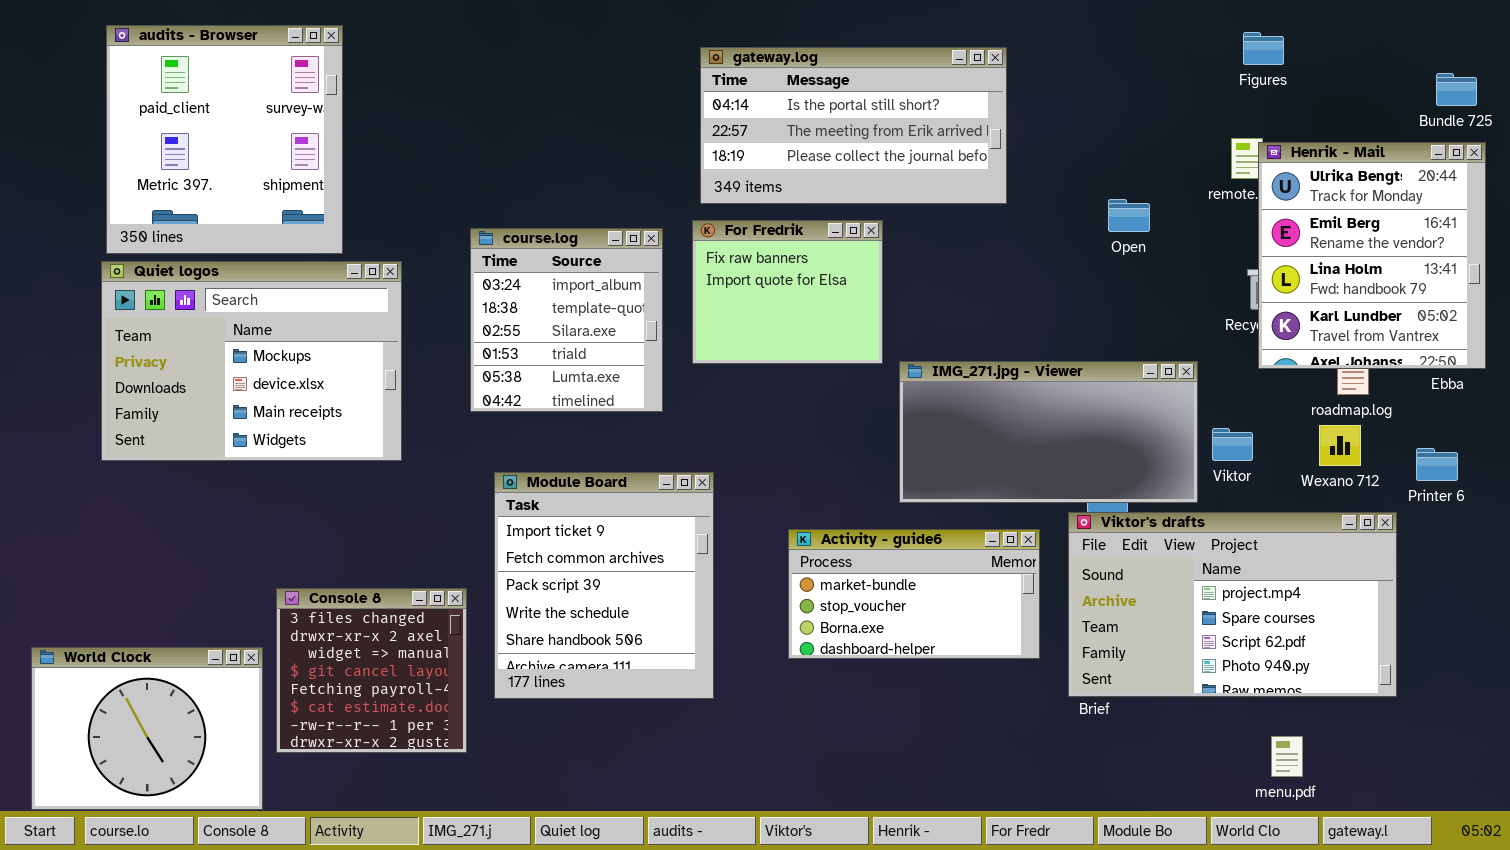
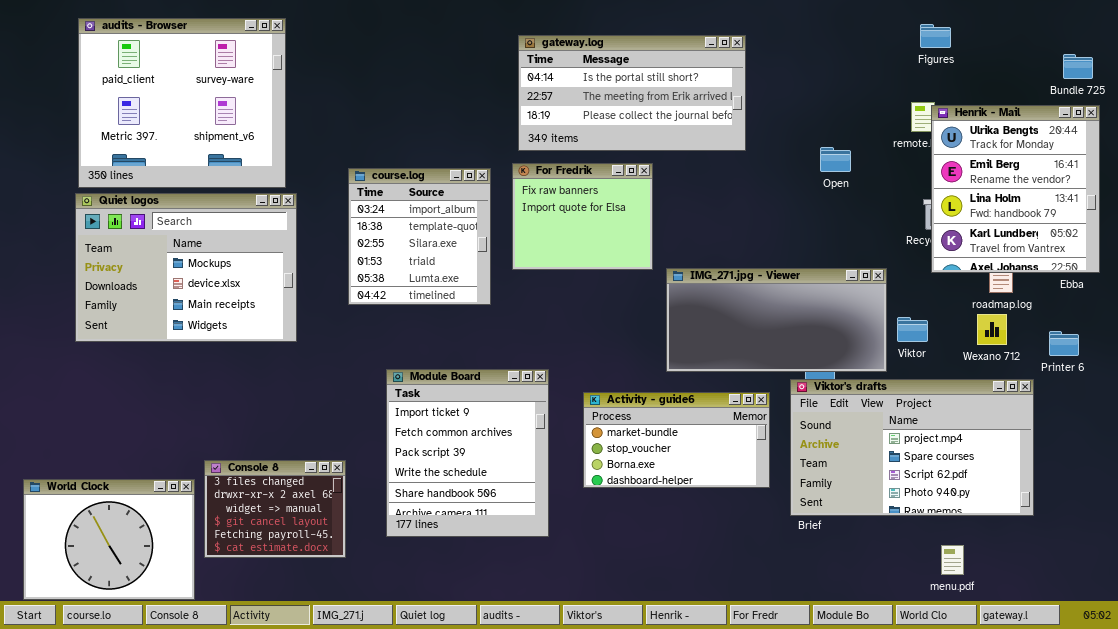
audits - Browser: [106,25,343,254] -> [78,18,286,188], resized
Module Board: [494,472,714,699] -> [386,369,549,537], moved
Console 8: [276,588,467,753] -> [204,460,346,558], resized

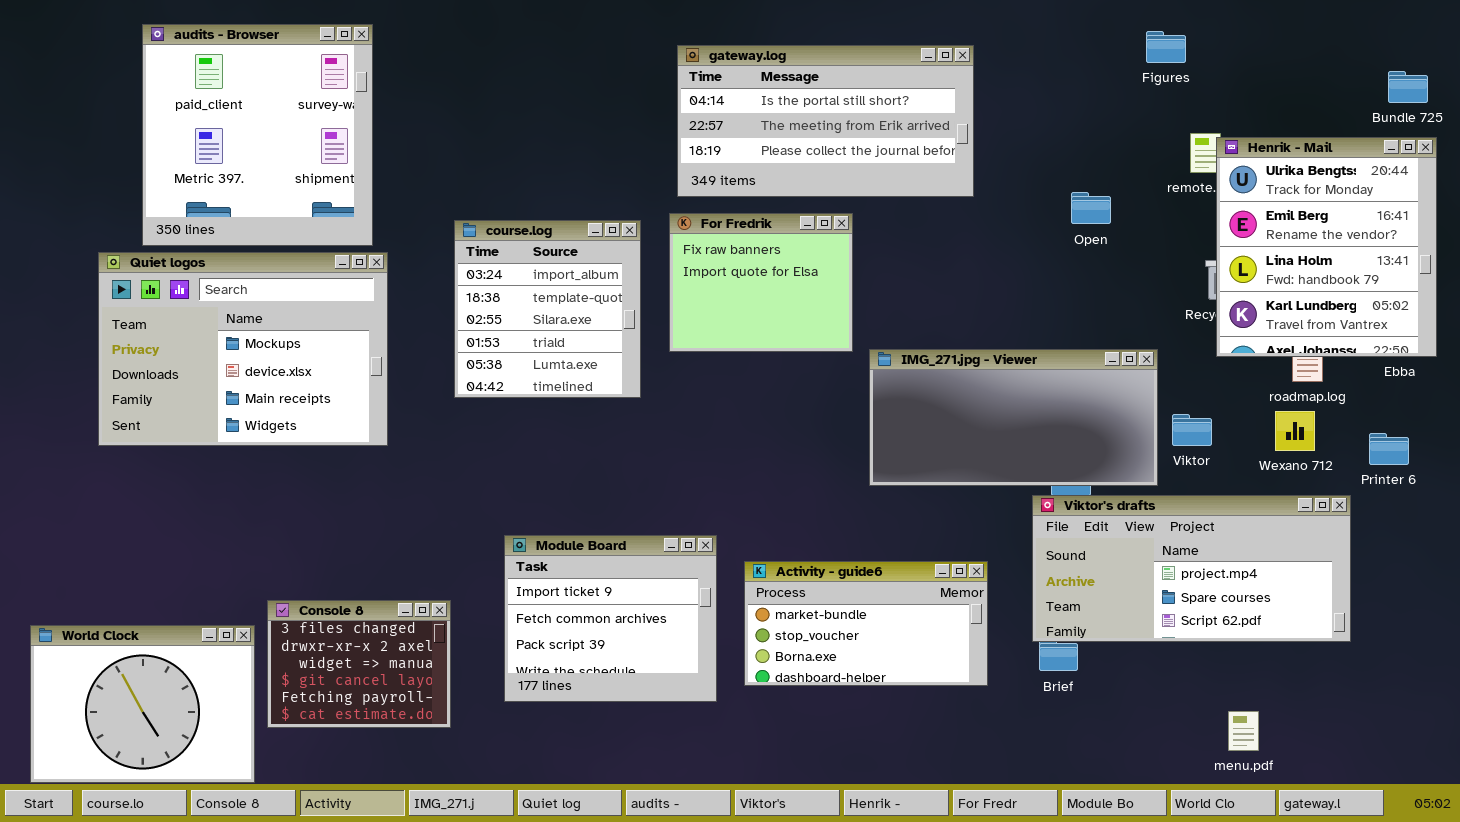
audits - Browser: [78,18,286,188] -> [142,24,373,246], resized
Figures: [920,24,951,48] -> [1146,31,1186,63], moved
Module Board: [386,369,549,537] -> [504,535,717,702], resized
Viktor's drafts: [790,379,1034,516] -> [1032,495,1351,642], resized
Activity - guide6: [583,392,770,488] -> [744,561,988,686], moved

